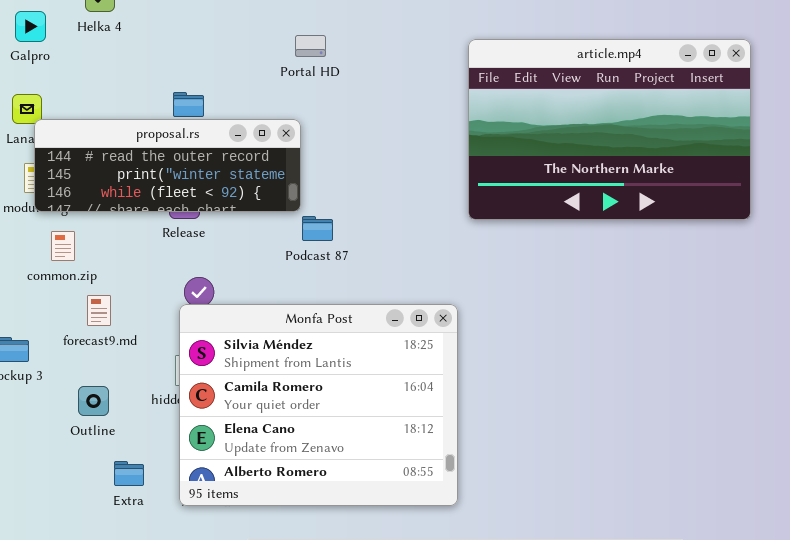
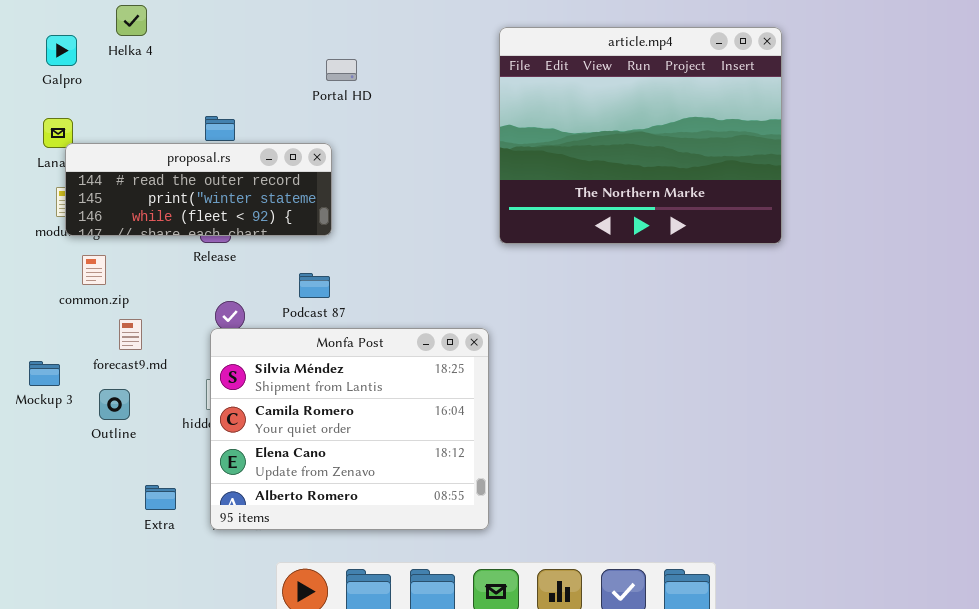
article.mp4: [468,39,751,220] -> [499,27,782,244], resized
Podcast 87: [302,216,333,241] -> [299,273,330,298], moved
Outline: [78,386,109,416] -> [99,389,130,420], moved

